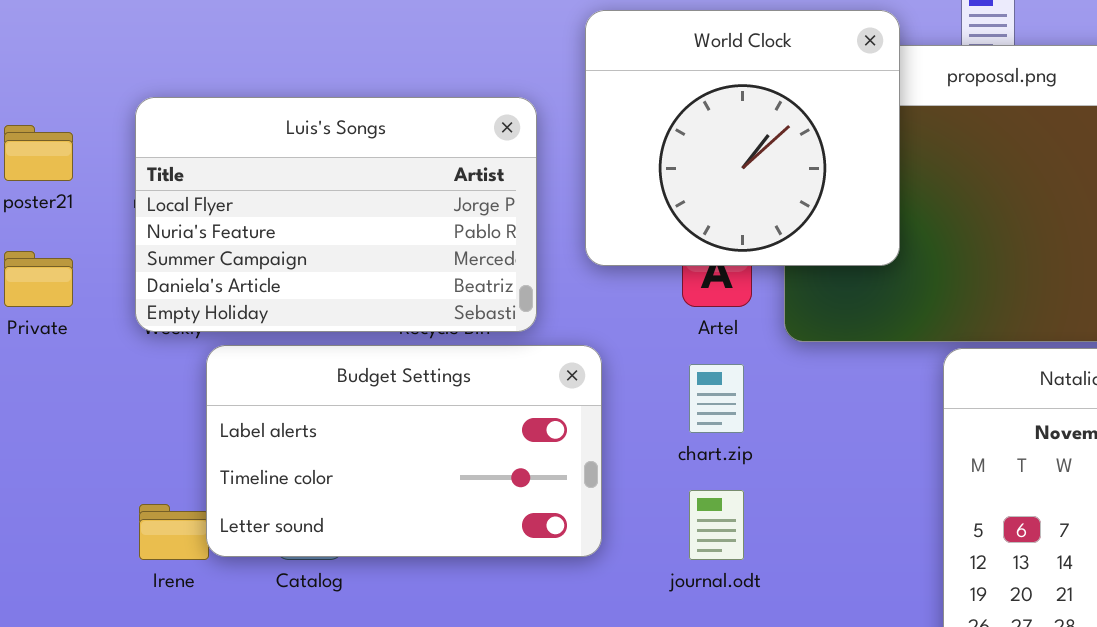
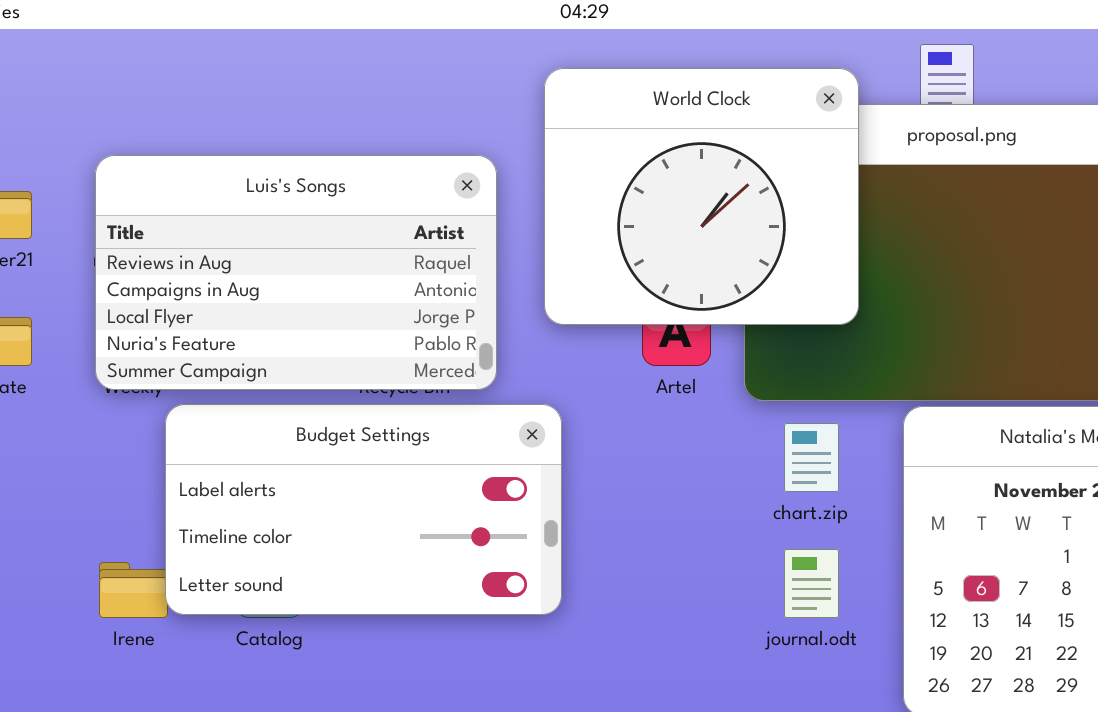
Luis's Songs: [135,97,537,332] -> [95,155,497,390], scrolled up 2 rows
chart.zip: [689,364,744,433] -> [784,423,839,492], moved
journal.odt: [689,490,744,560] -> [784,549,839,618], moved

